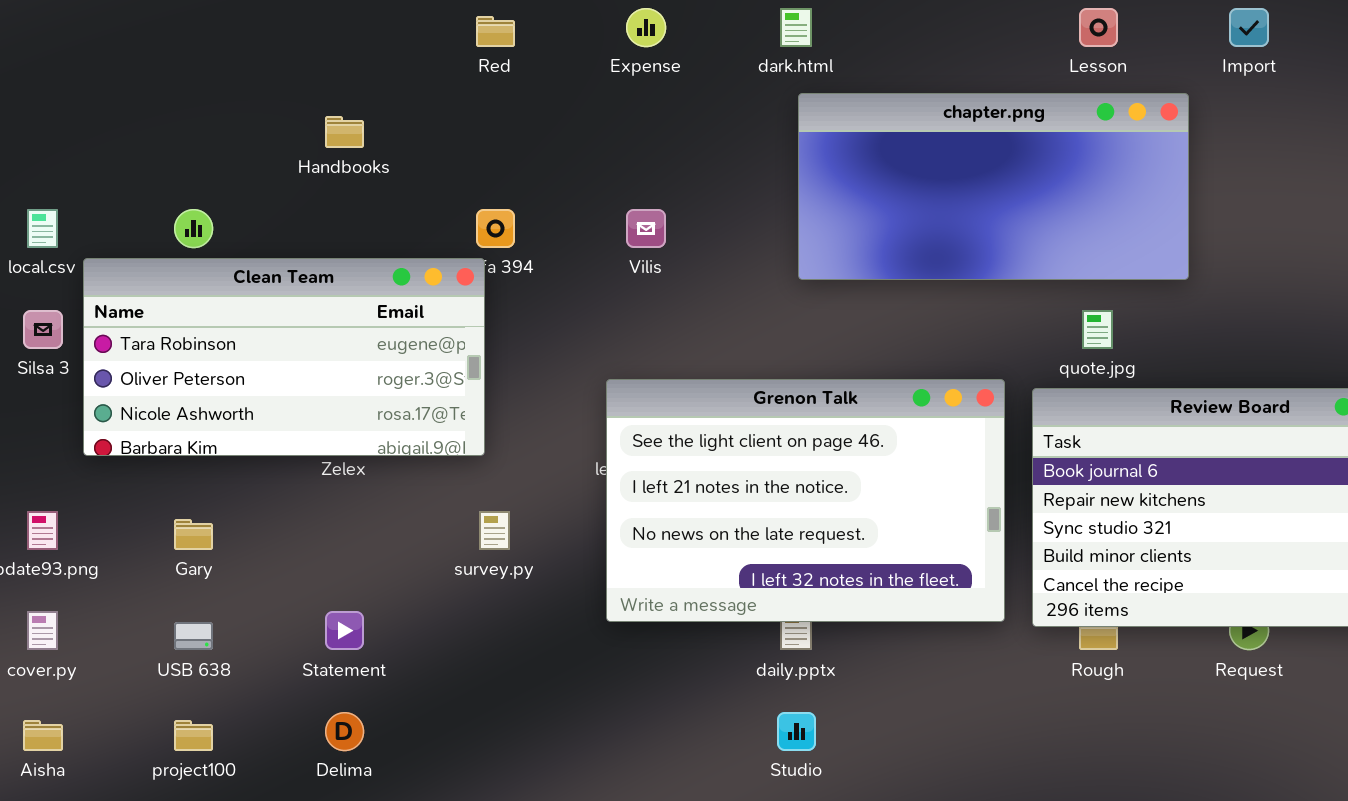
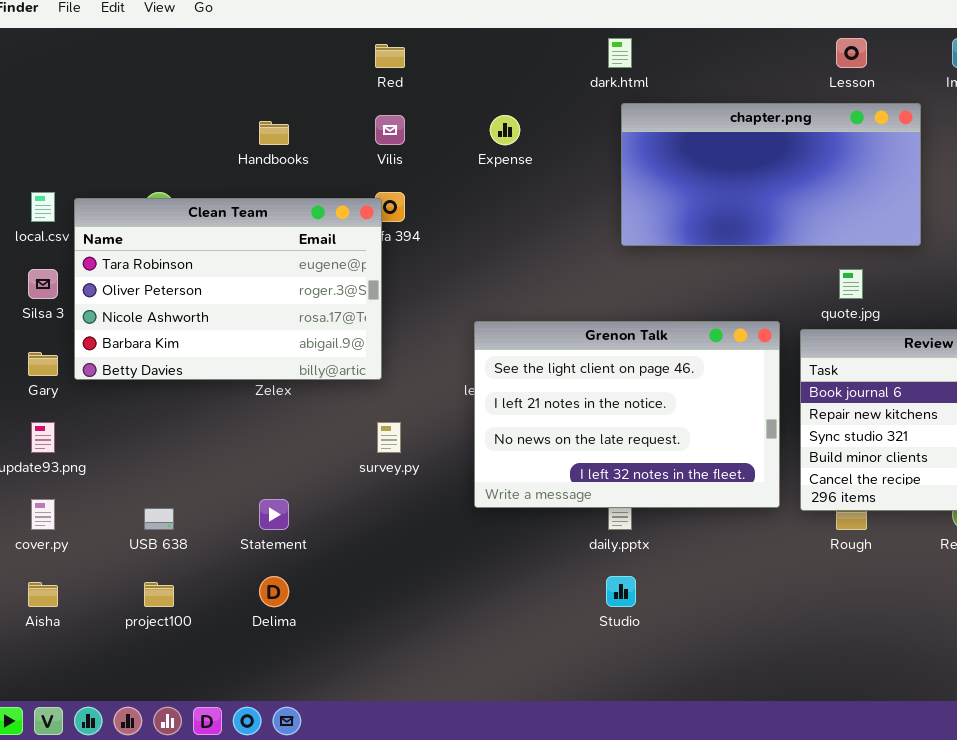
Expense: [626,8,666,47] -> [490,115,520,145], moved
Vilis: [626,209,666,248] -> [375,115,405,145], moved
Clean Team: [83,258,485,456] -> [74,198,382,380], resized
Gary: [174,519,213,550] -> [28,352,58,376], moved

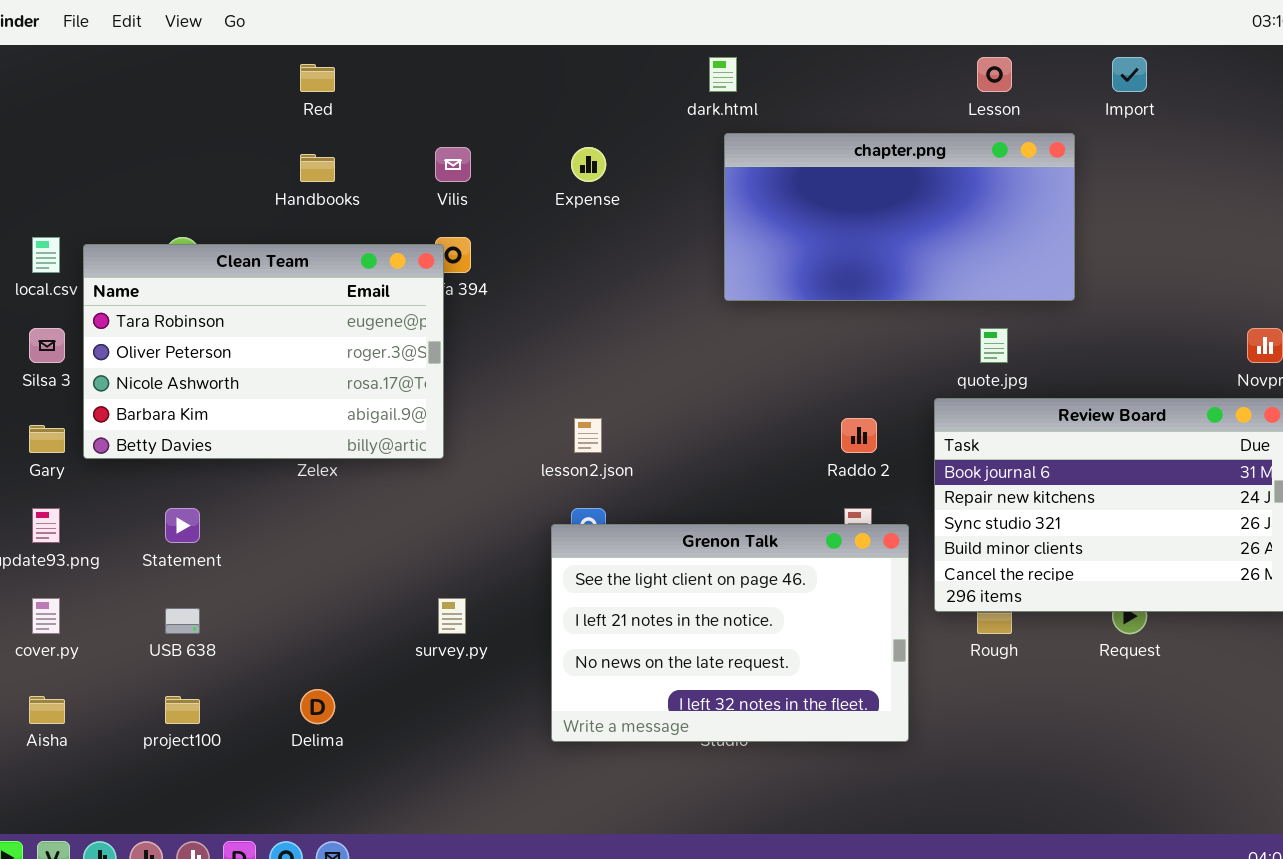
Red: [375,44,405,68] -> [300,64,335,92], moved
Grenon Talk: [474,321,780,508] -> [551,524,909,742], moved
survey.py: [377,422,401,453] -> [438,598,466,634], moved
Statement: [259,499,289,530] -> [165,508,200,543], moved

